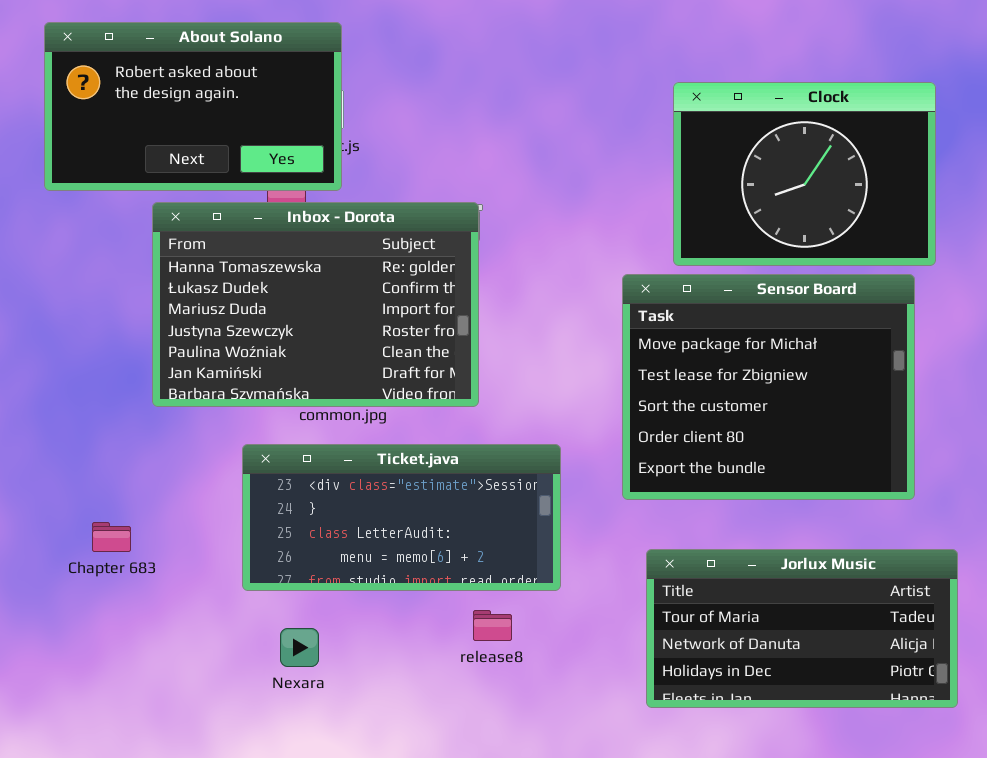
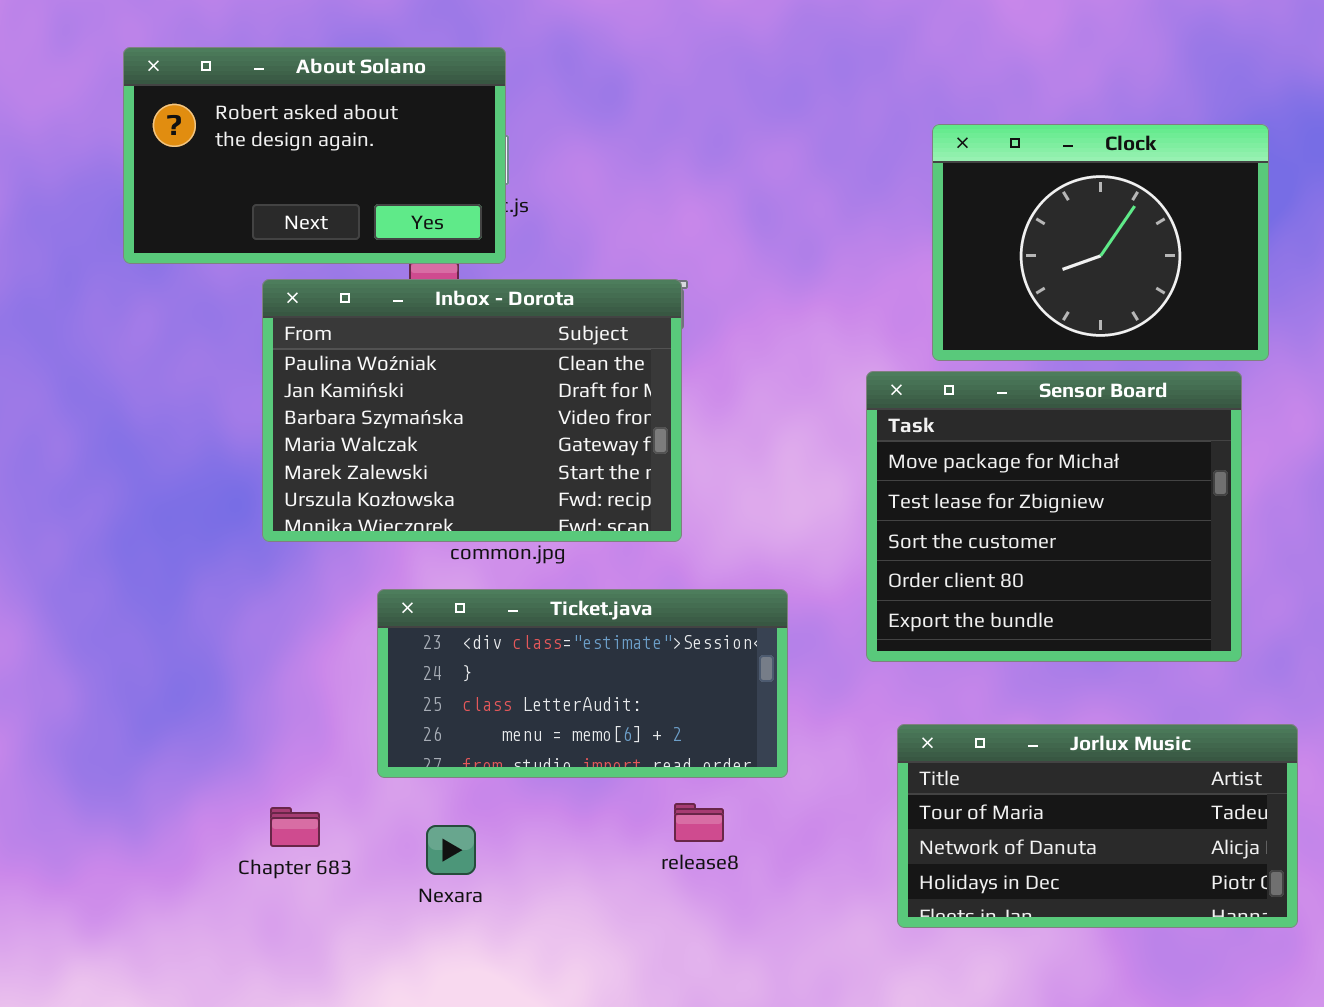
Inbox - Dorota: [152,202,479,407] -> [262,279,682,542], scrolled down 4 rows
Chapter 683: [92,522,131,552] -> [270,807,320,847], moved

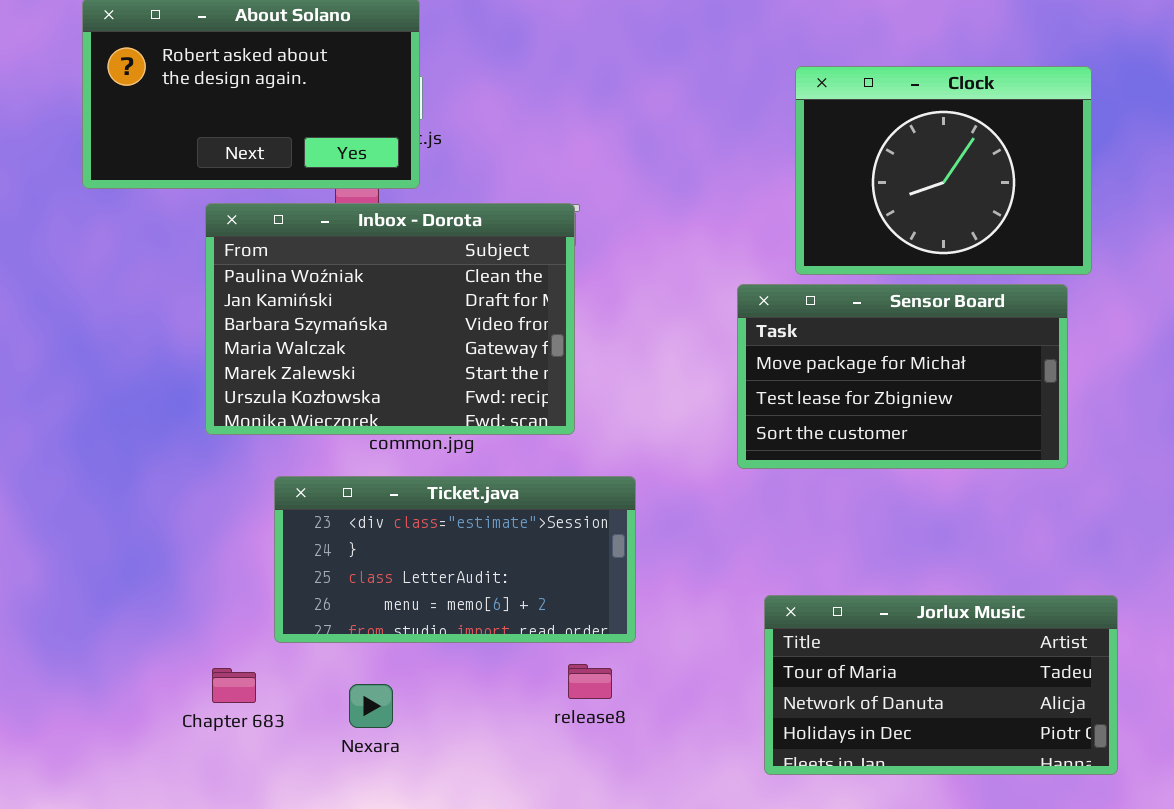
Sensor Board: [866,371,1242,662] -> [737,284,1068,469], resized
Ticket.java: [377,589,788,778] -> [274,476,636,643], moved

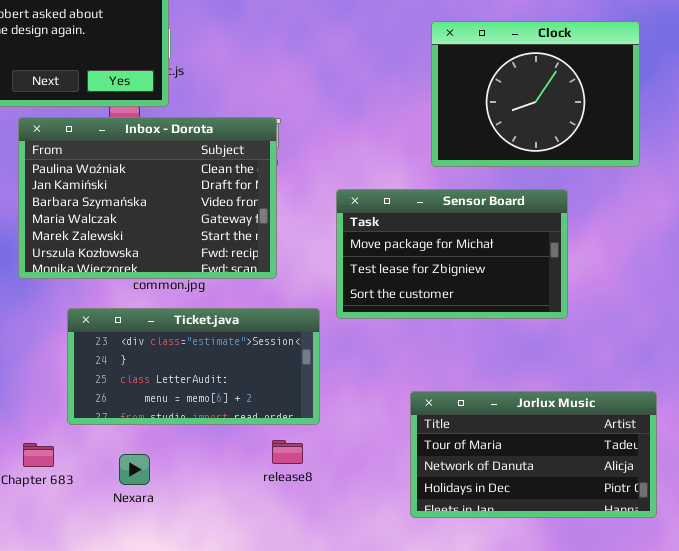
Sensor Board: [737,284,1068,469] -> [336,189,568,319], moved

